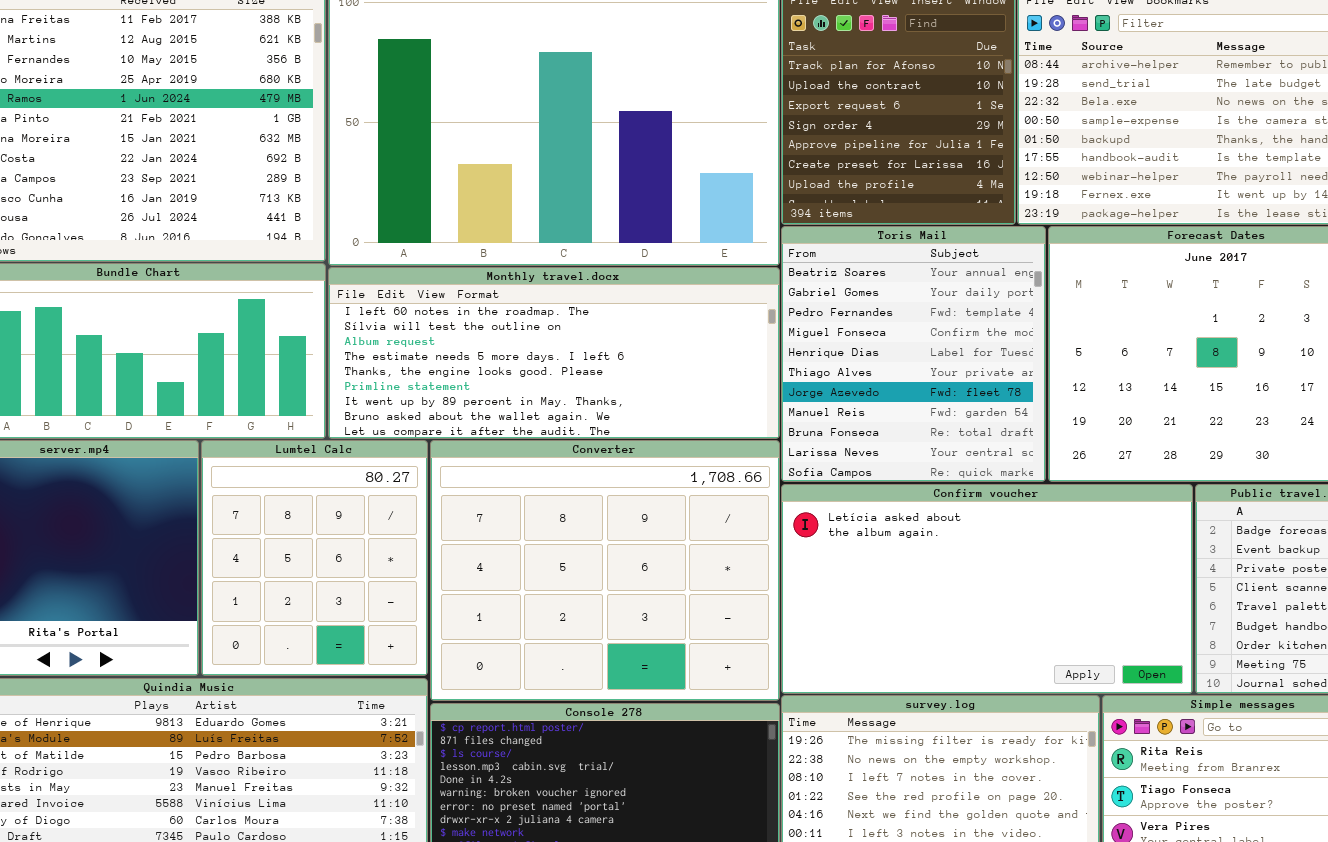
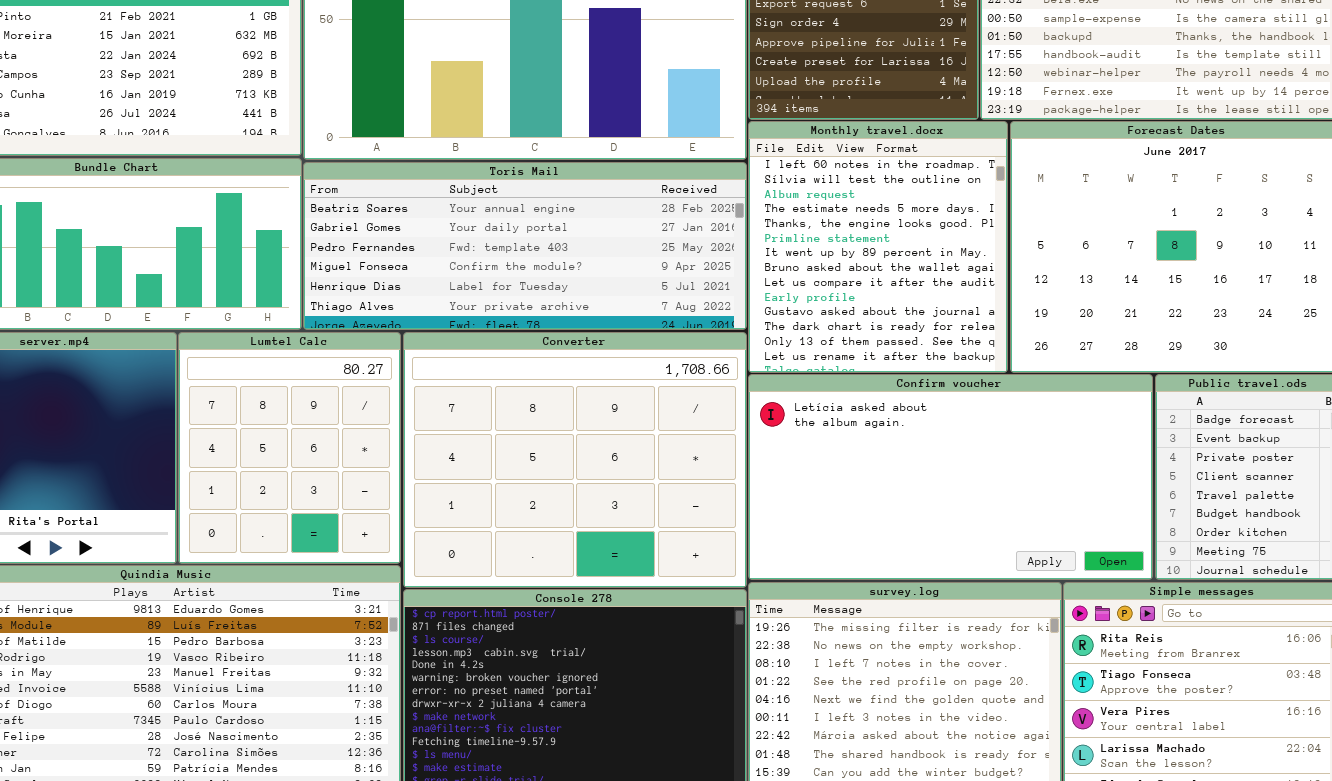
Toris Mail: [781,226,1046,482] -> [303,162,747,330], moved, resized
Monthly travel.docx: [328,267,780,439] -> [748,121,1008,373], moved, resized

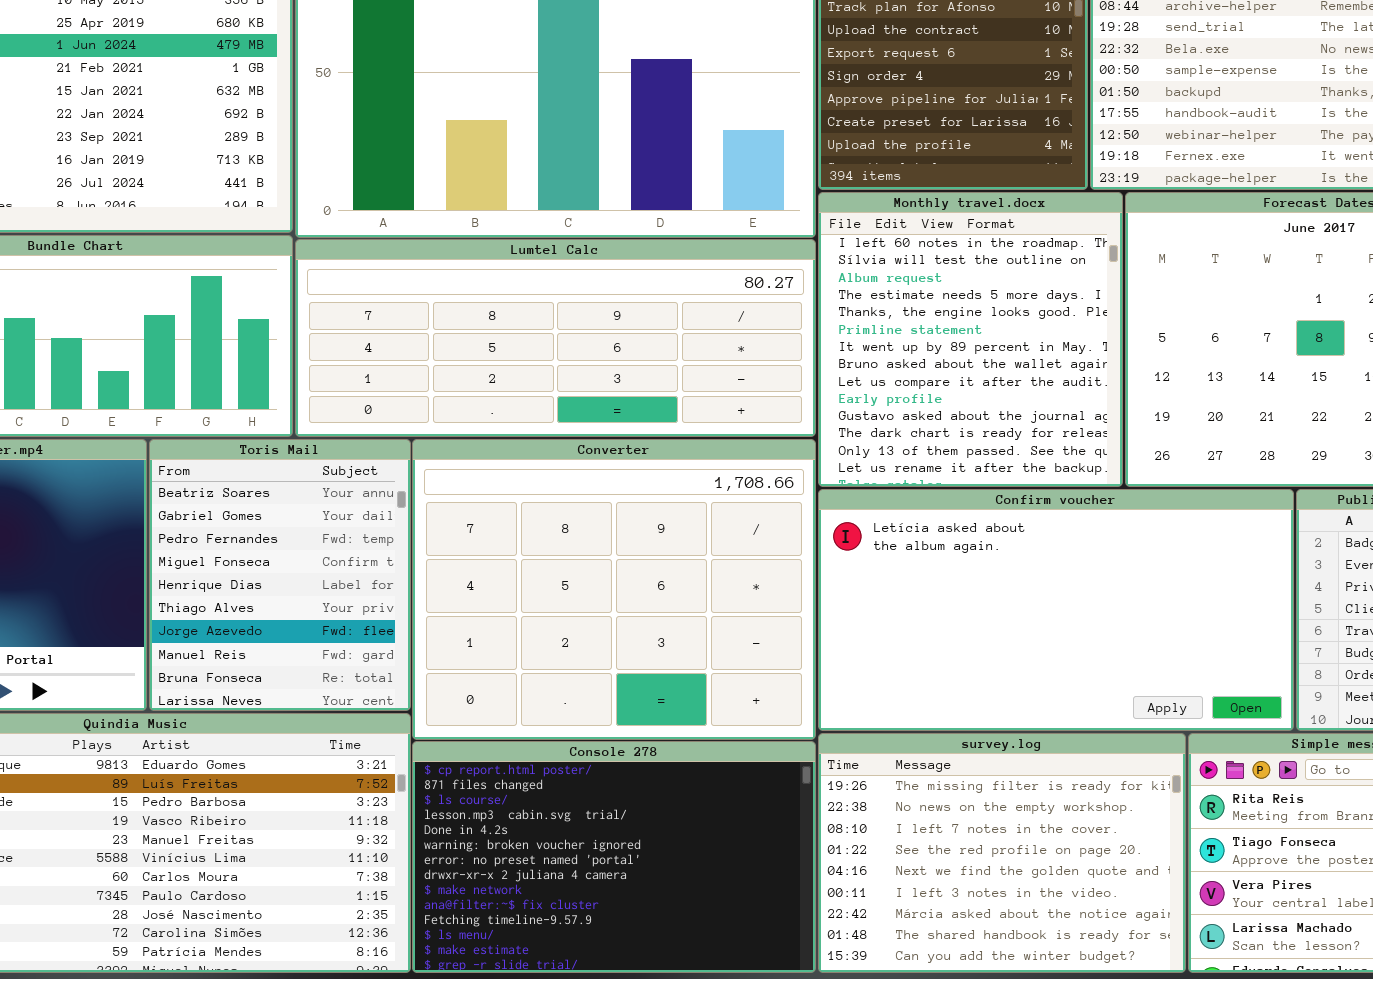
Toris Mail: [303,162,747,330] -> [149,439,411,711], moved, resized
Lumtel Calc: [178,332,401,564] -> [295,239,816,437], moved, resized

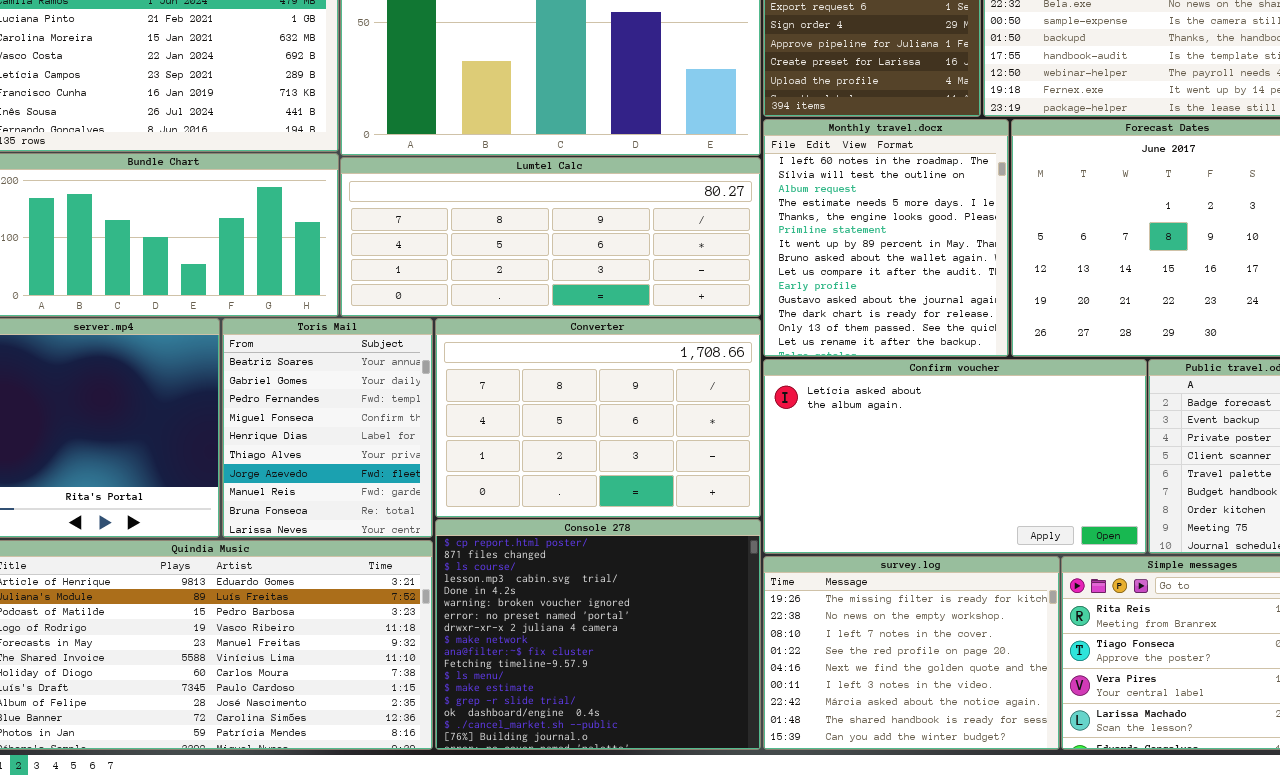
Converter: [412,439,816,740] -> [435,318,761,518], resized
Console 278: [412,741,816,973] -> [435,519,761,750], resized

